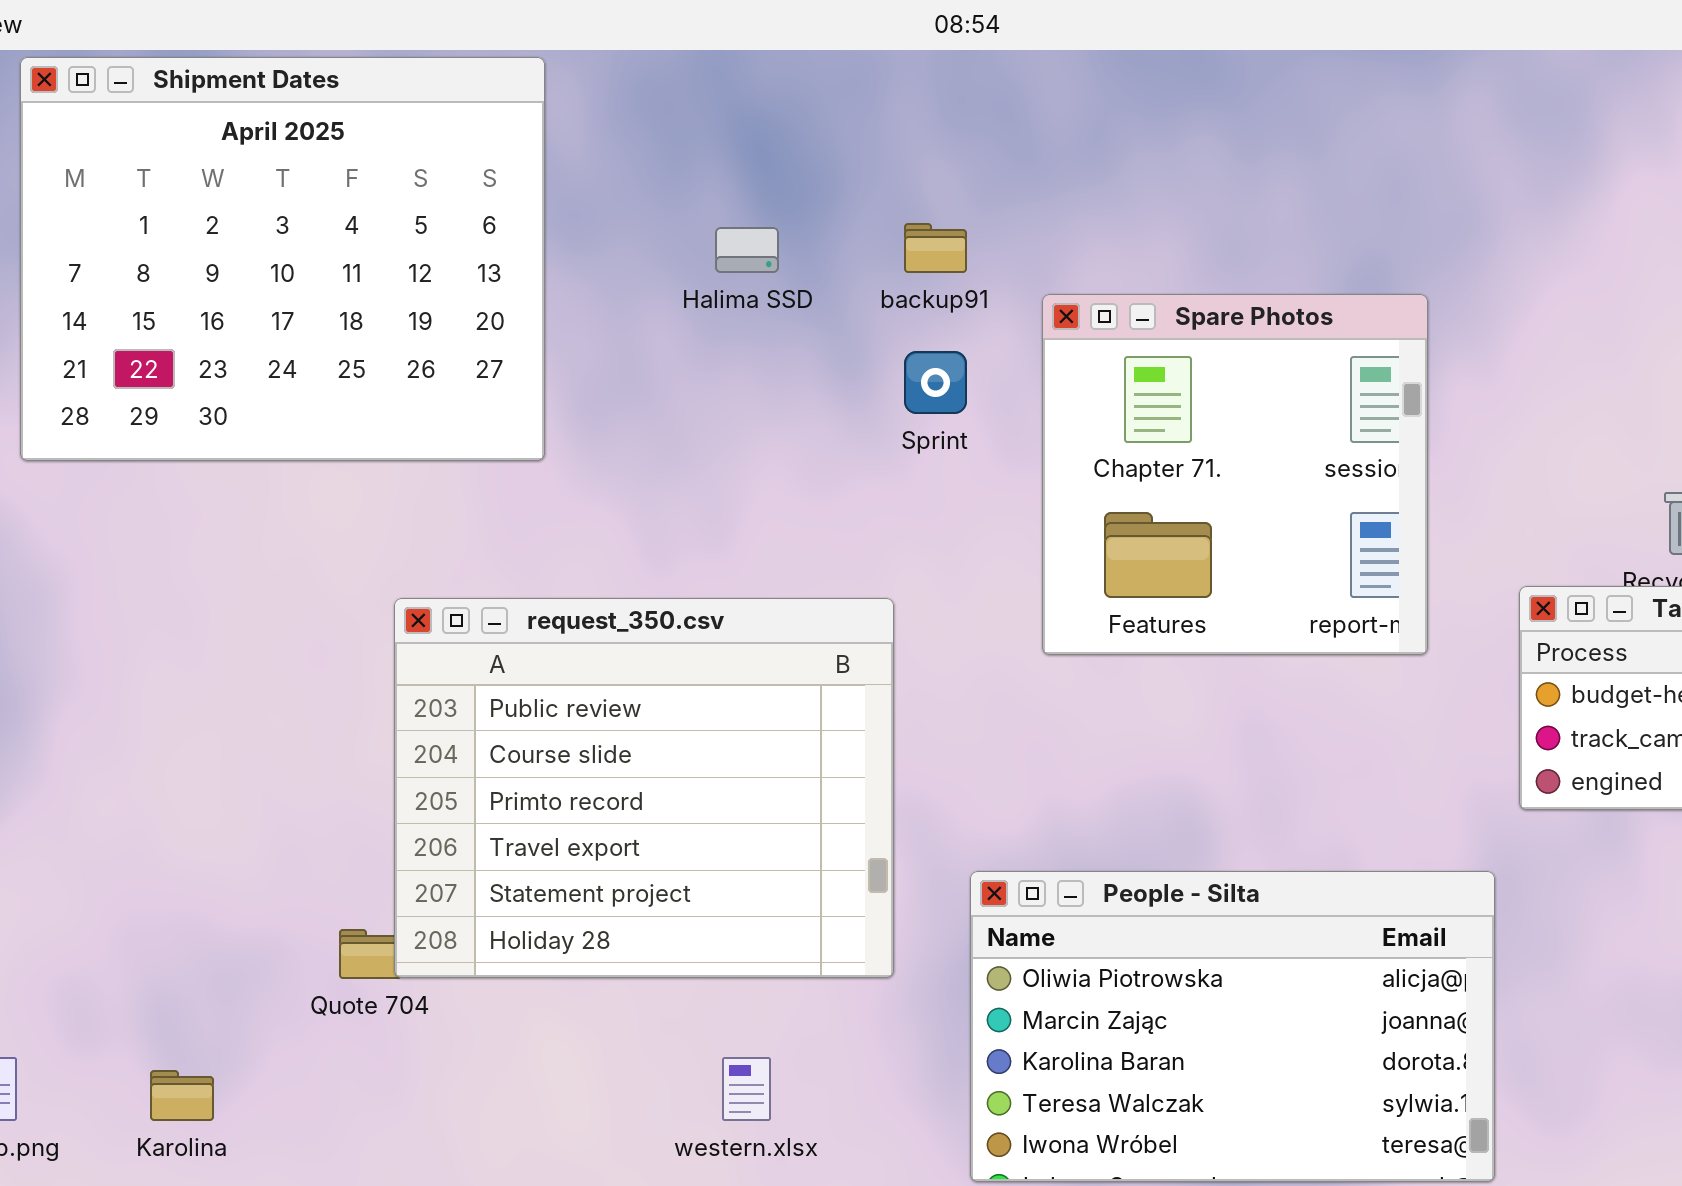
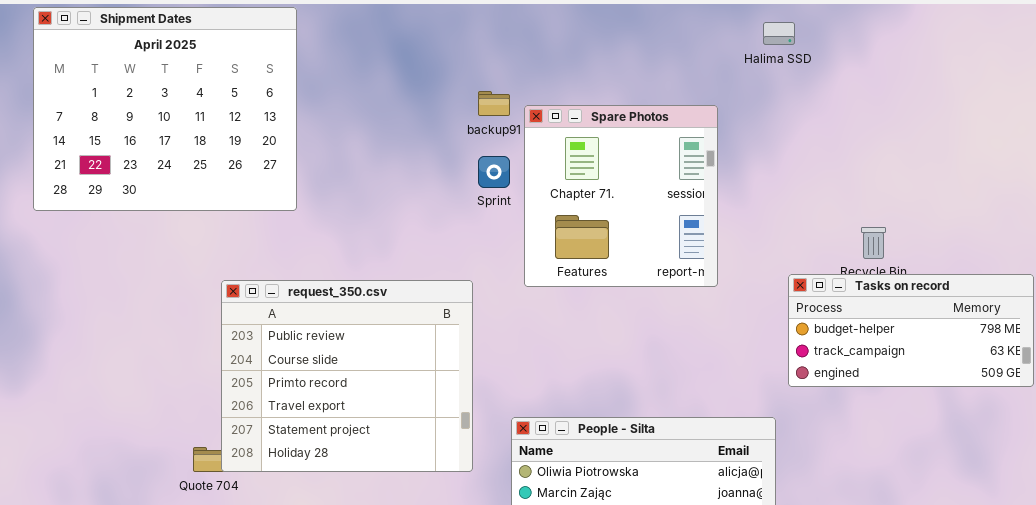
Halima SSD: [715,227,779,273] -> [763,22,795,45], moved
Spare Photos: [1042,294,1428,655] -> [524,105,718,287], moved

